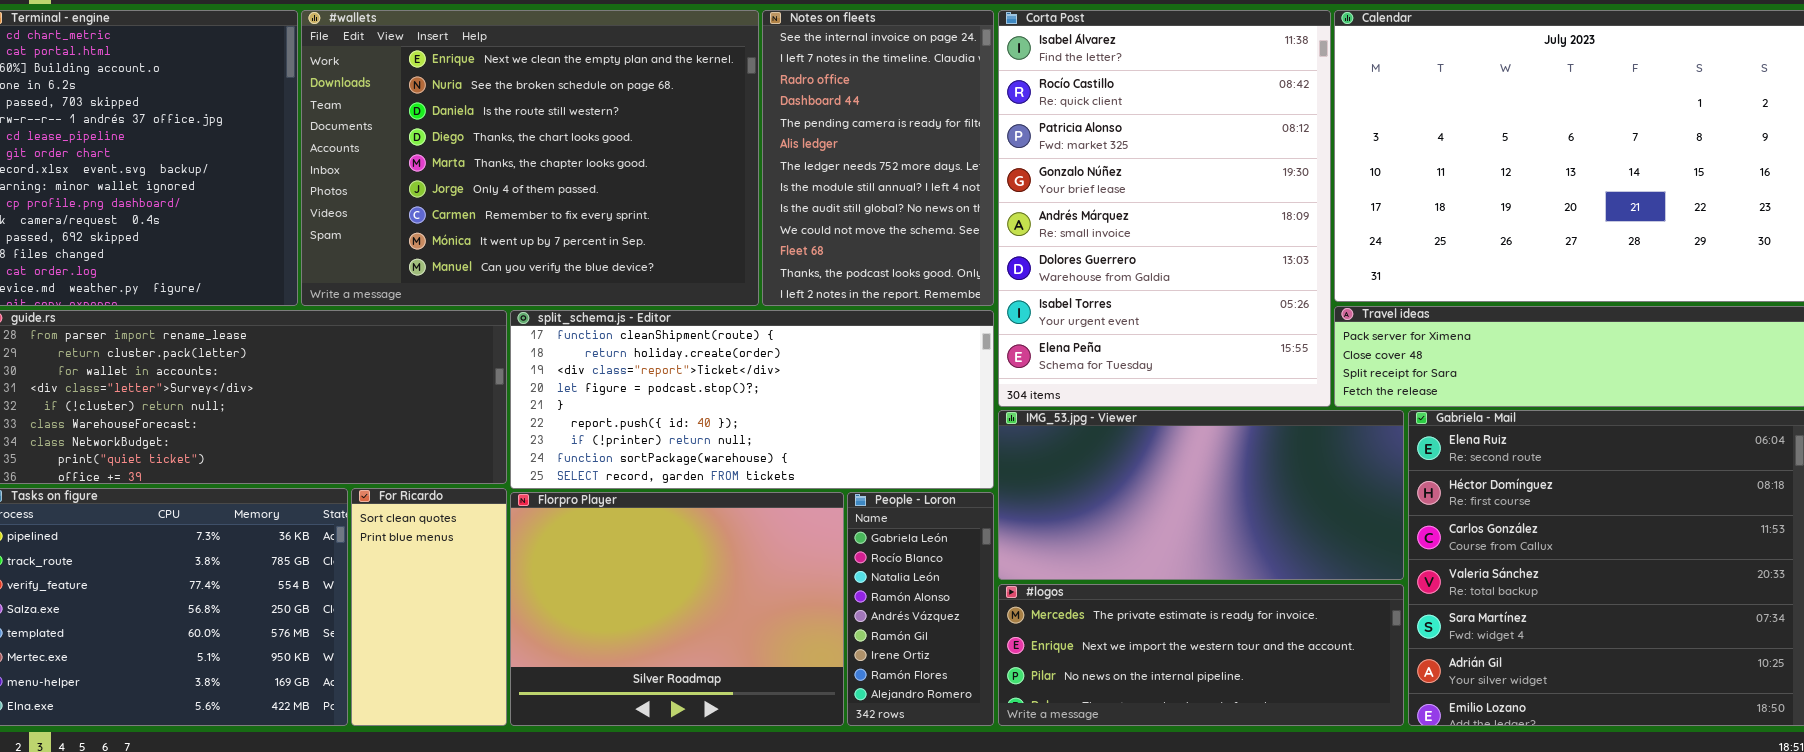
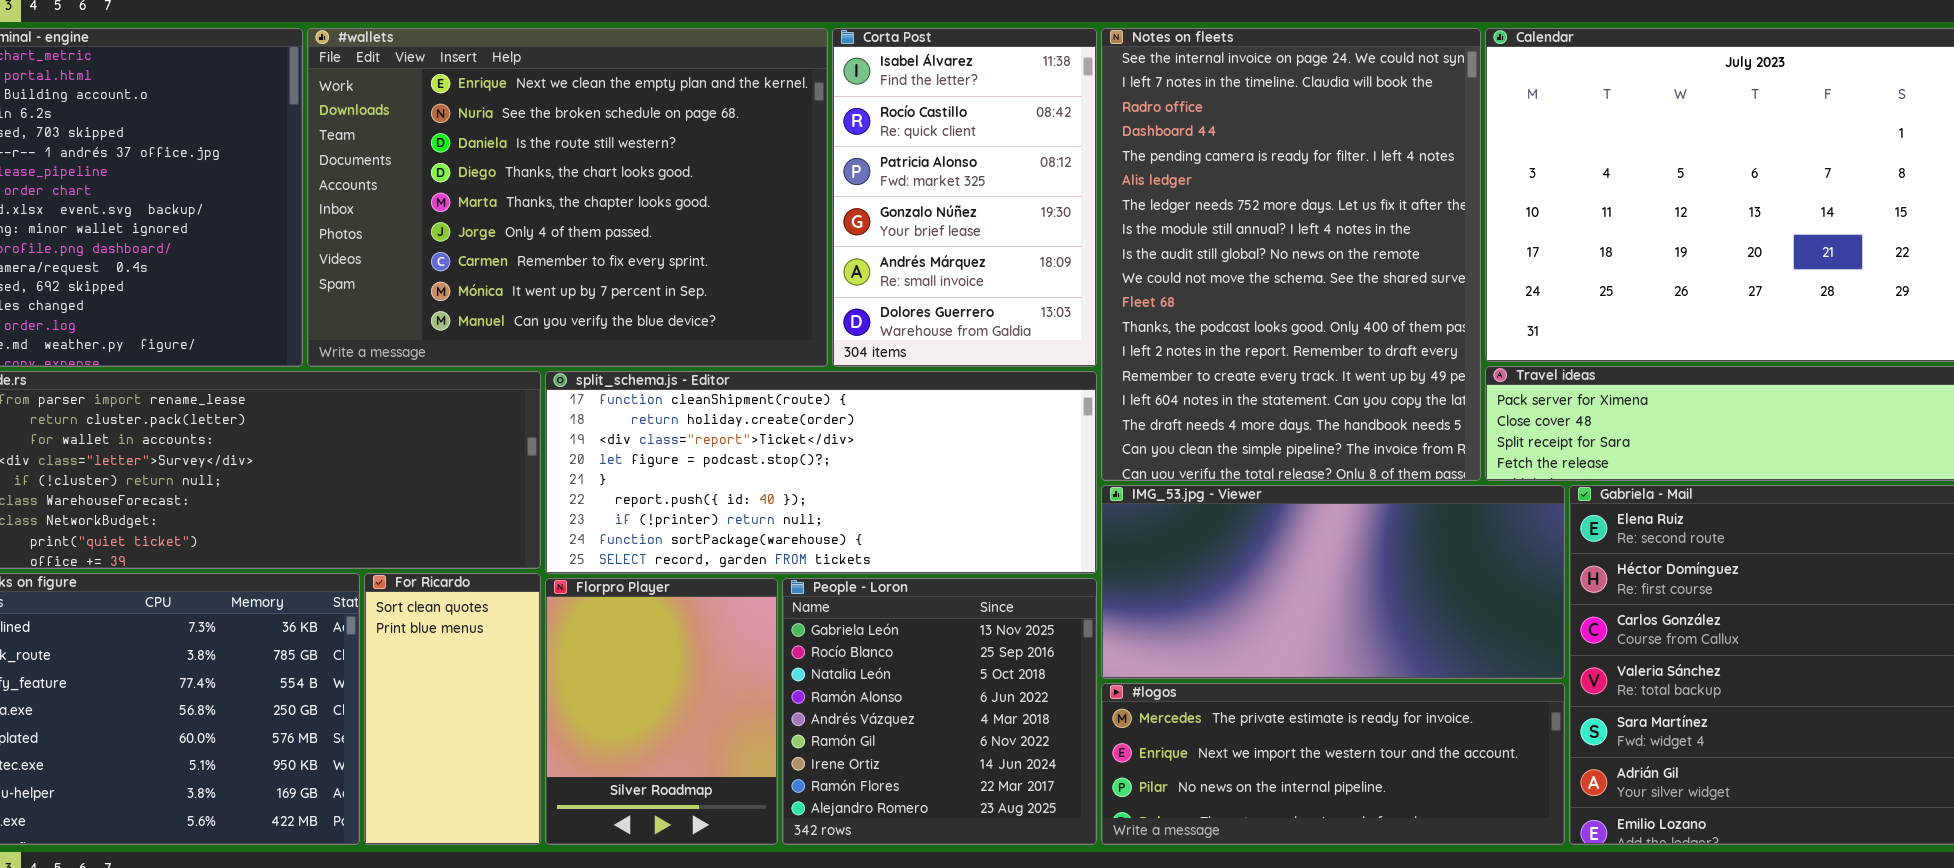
Notes on fleets: [762,10,994,306] -> [1101,28,1481,481], moved, resized
Corta Post: [998,10,1331,407] -> [832,28,1097,367], moved, resized
Florpro Player: [510,492,844,726] -> [545,578,778,845], resized
People - Loron: [847,492,994,726] -> [782,578,1097,845], resized

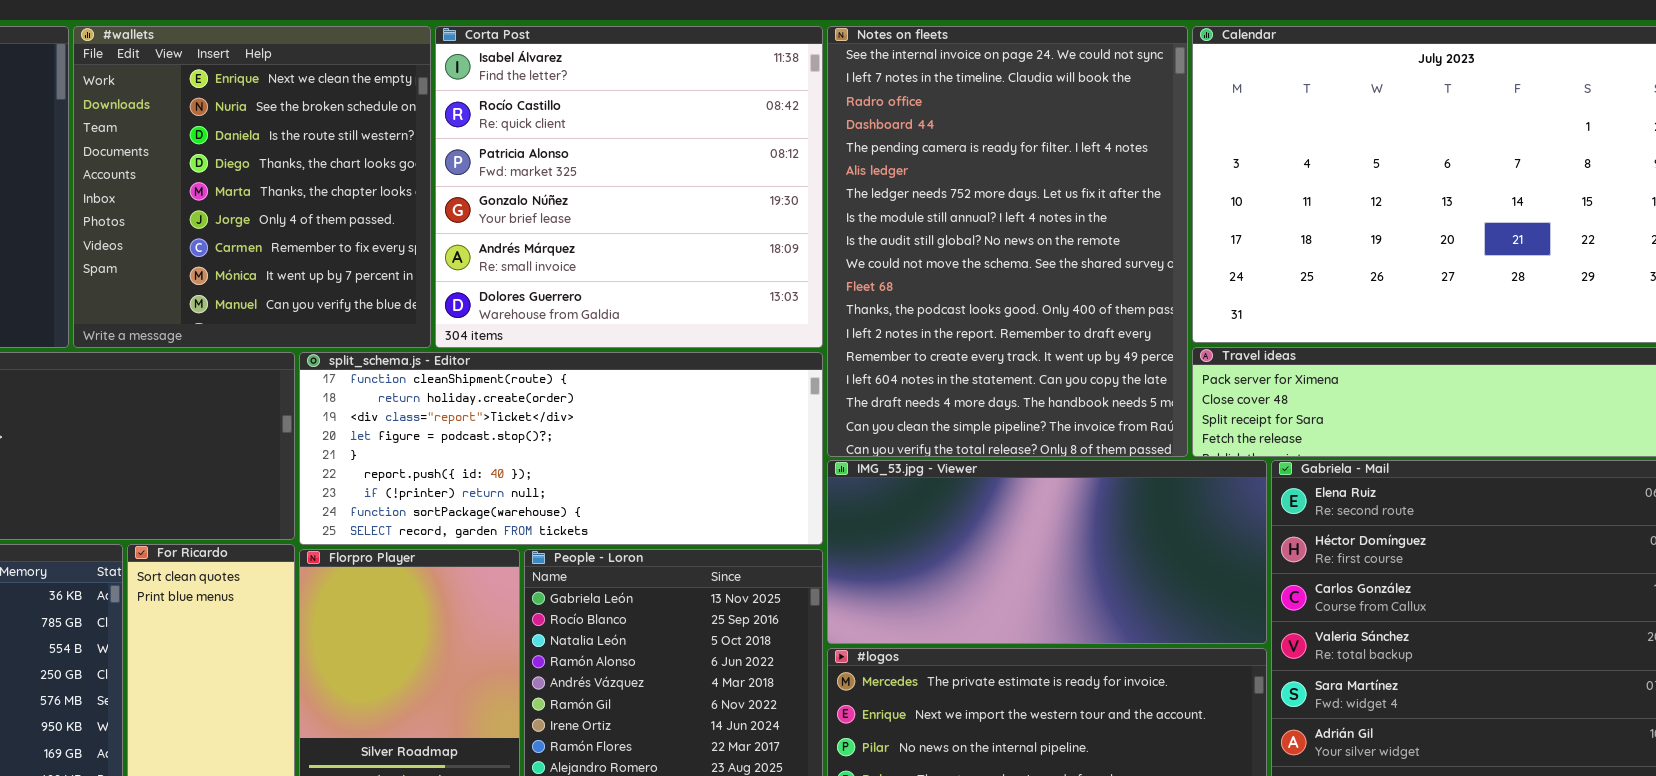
#wallets: [307,28,828,367] -> [73,26,431,348], resized
Corta Post: [832,28,1097,367] -> [435,26,823,348], resized

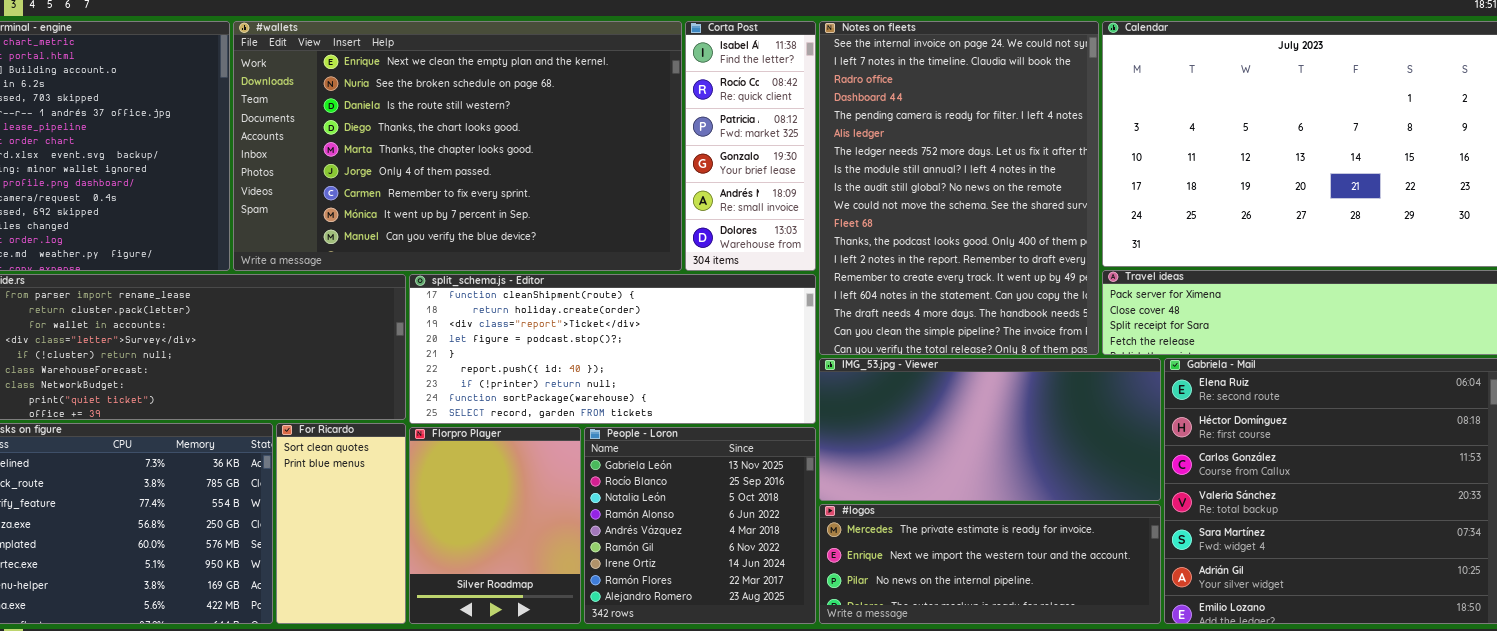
#wallets: [73,26,431,348] -> [233,21,682,271], resized
Corta Post: [435,26,823,348] -> [685,21,816,271], resized

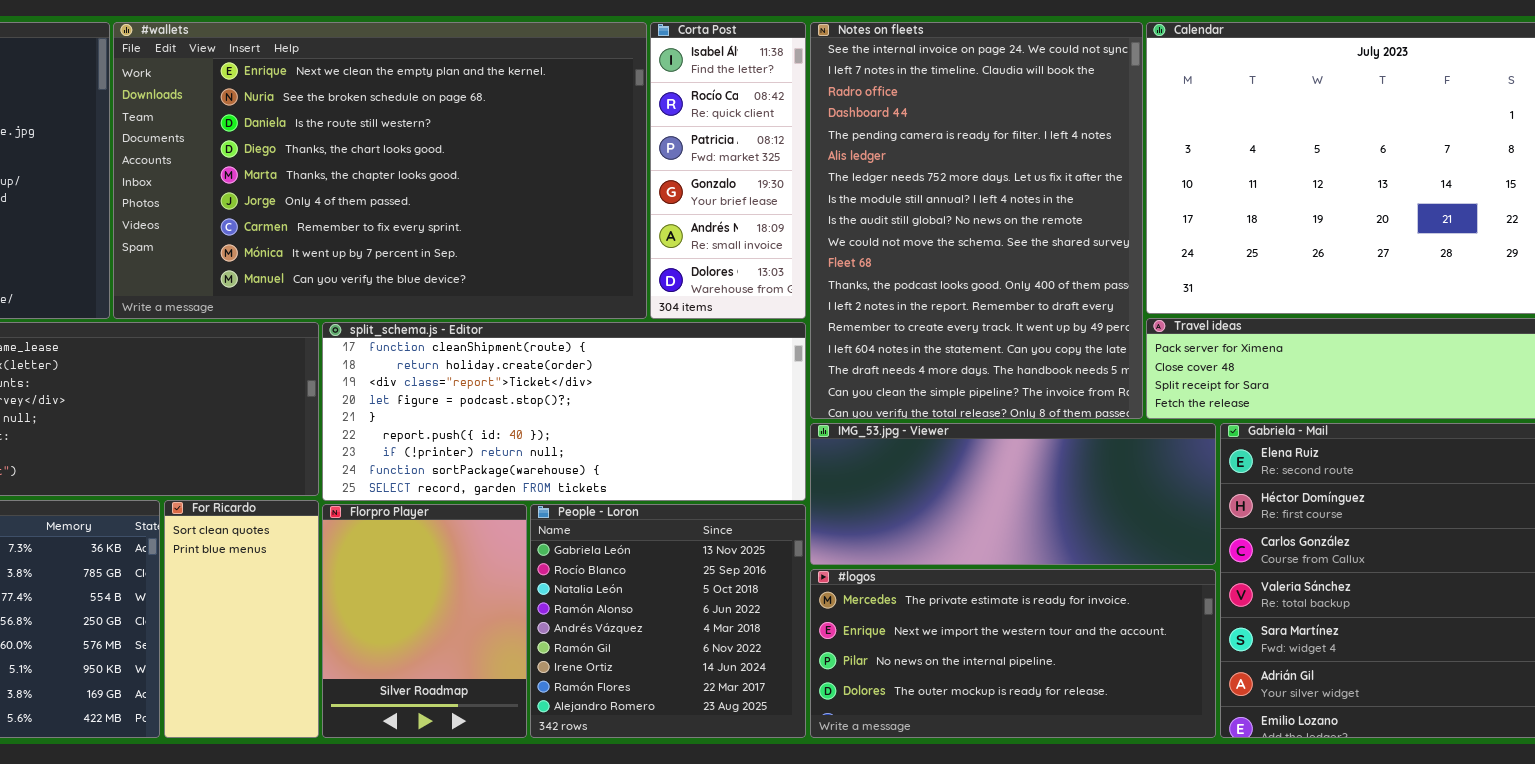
IMG_53.jpg - Viewer: [819,358,1161,501] -> [810,423,1216,565], resized
#logos: [819,504,1161,624] -> [810,569,1216,738], resized

